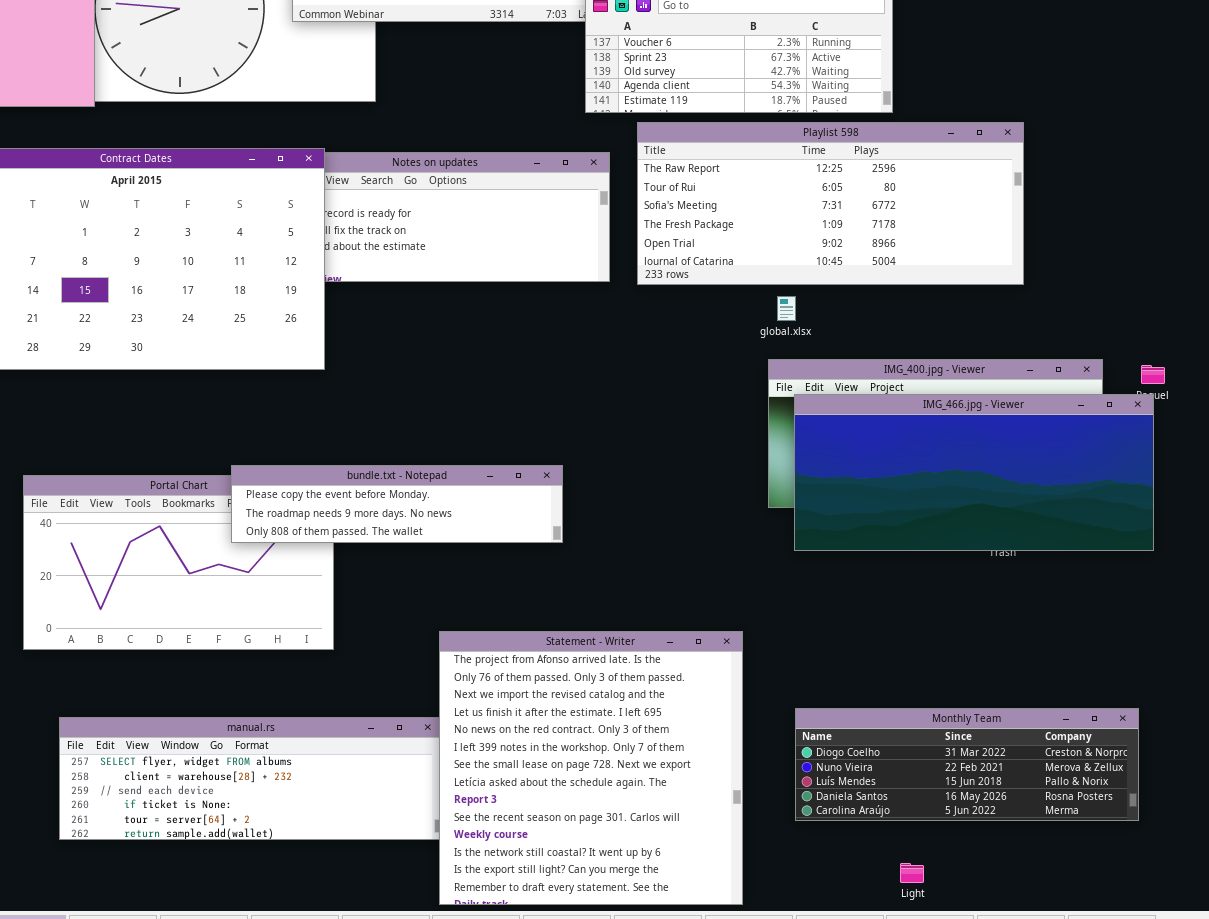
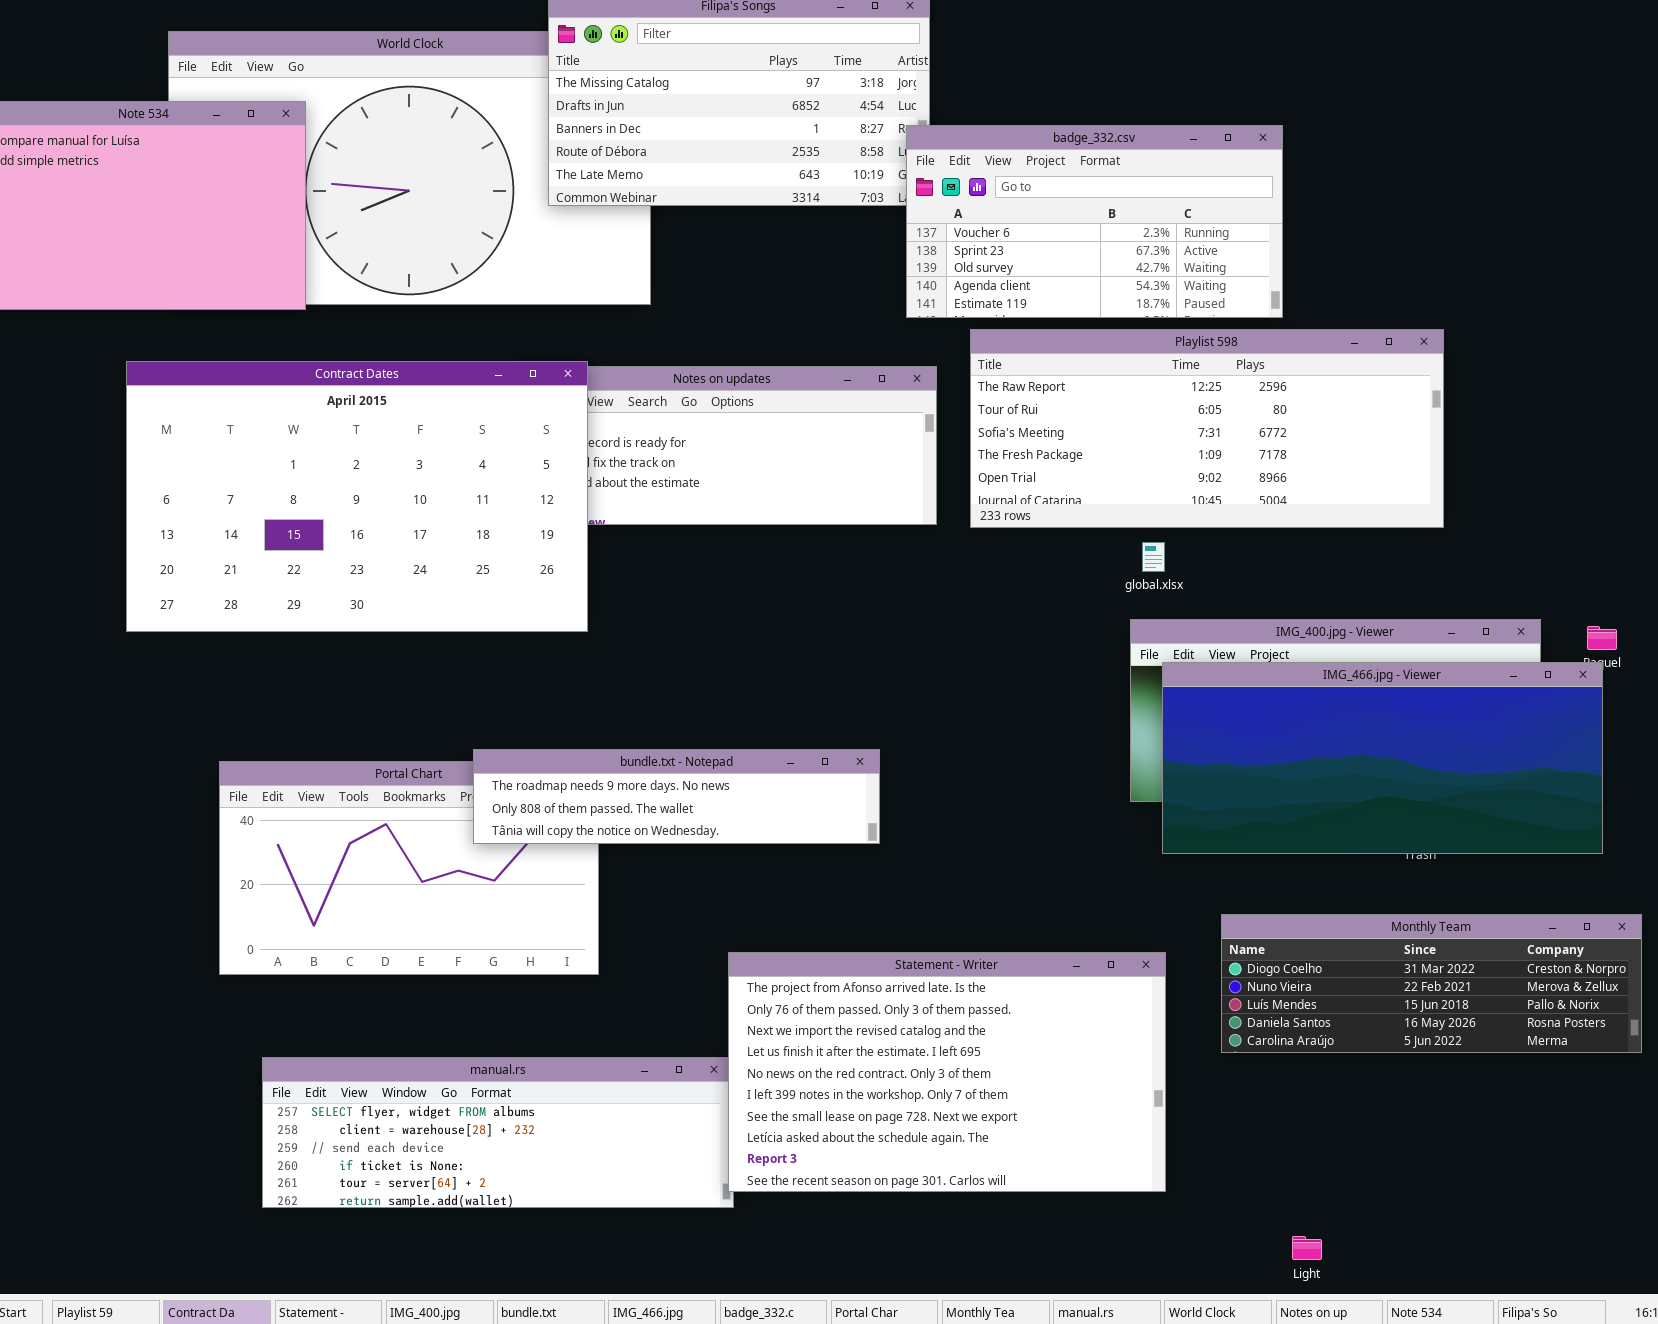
bundle.txt - Notepad: [231,465,563,543] -> [473,749,880,844], scrolled down 1 row
Statement - Writer: [439,631,743,905] -> [728,952,1166,1192], resized
Monthly Team: [795,708,1139,821] -> [1221,914,1642,1053], moved

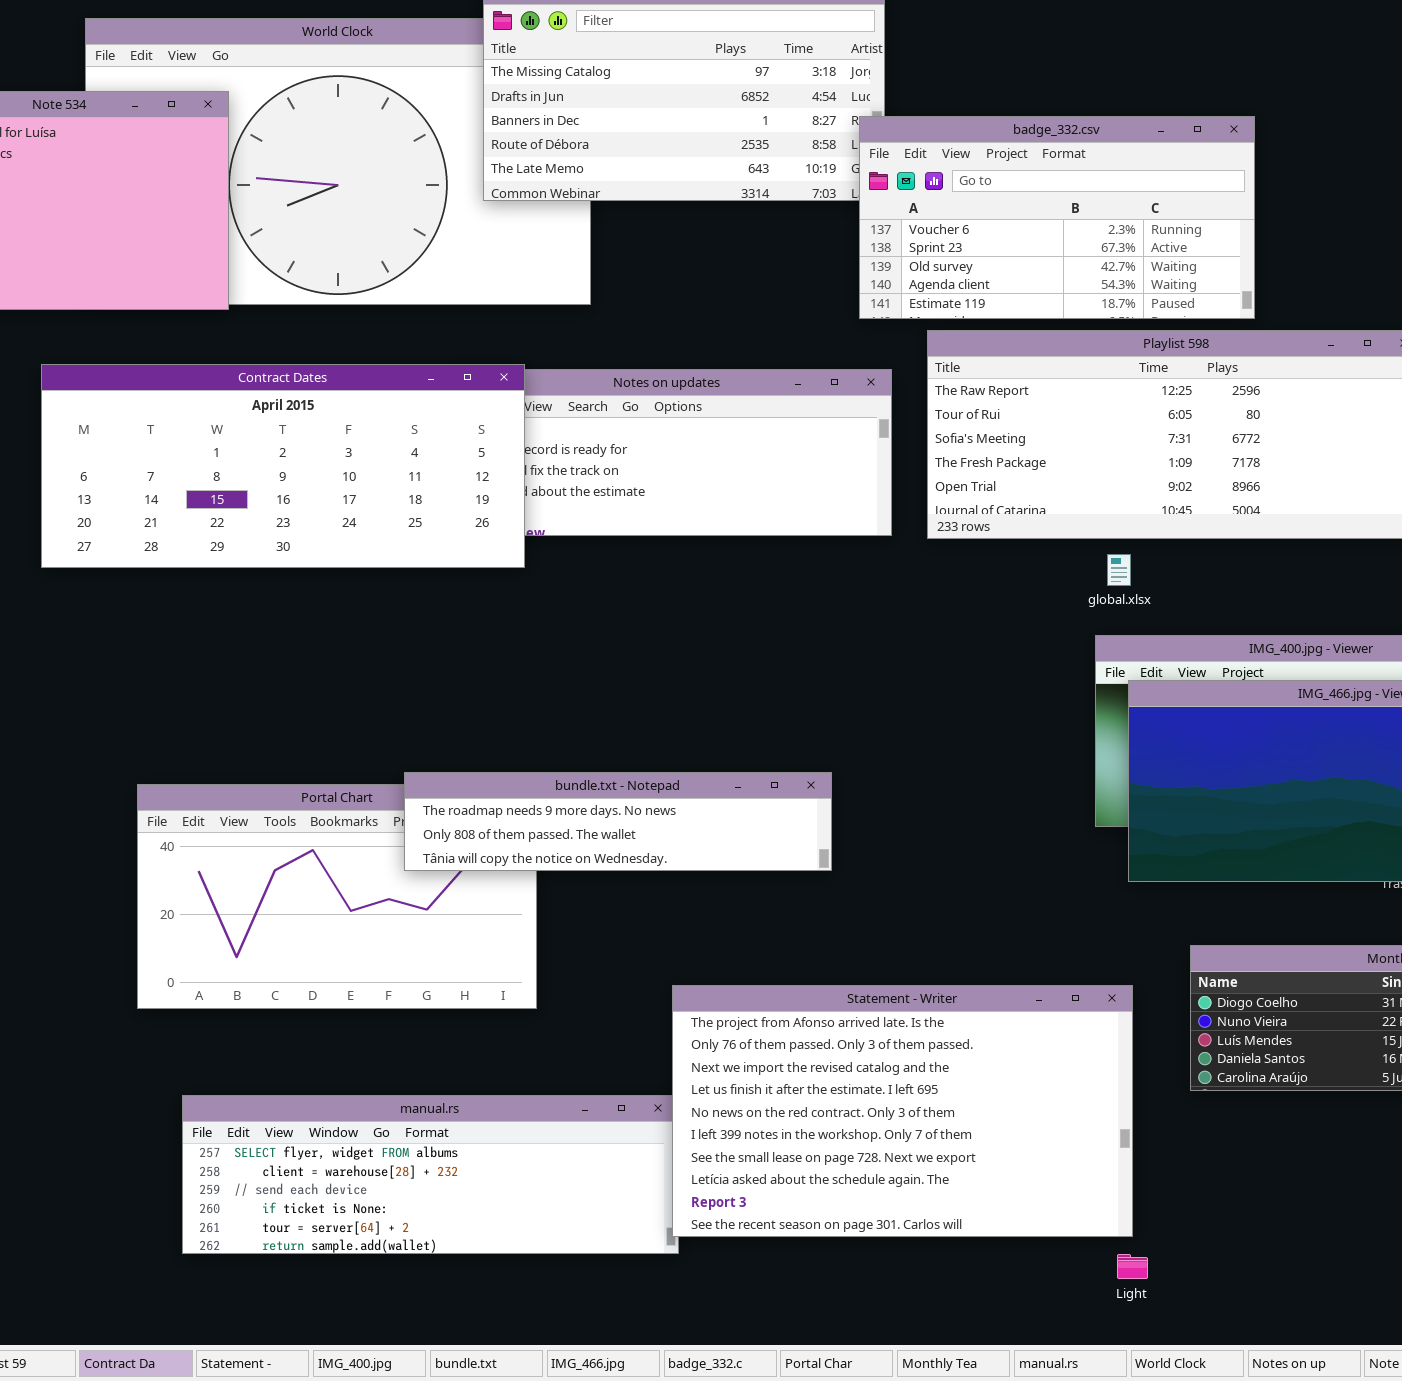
Contract Dates: [126,361,588,632] -> [41,364,525,568], resized
Light: [1292,1236,1322,1260] -> [1117,1254,1148,1279], moved

